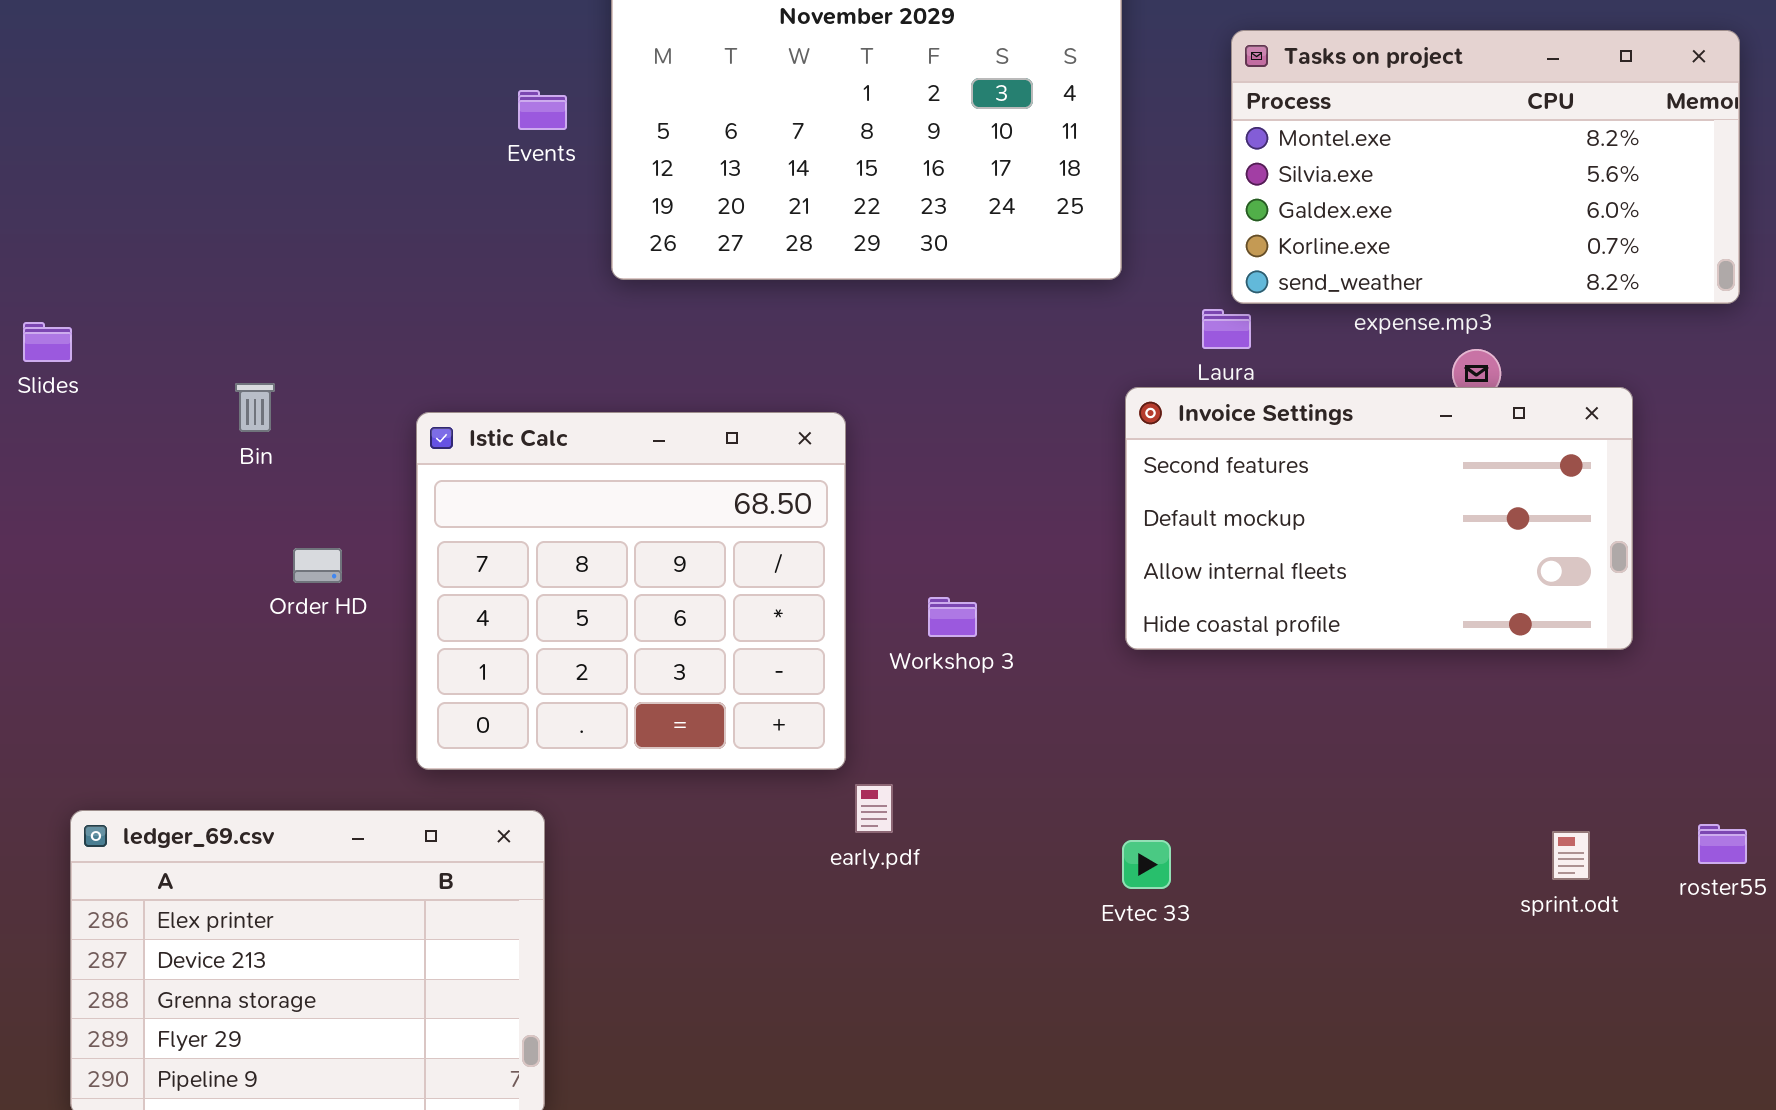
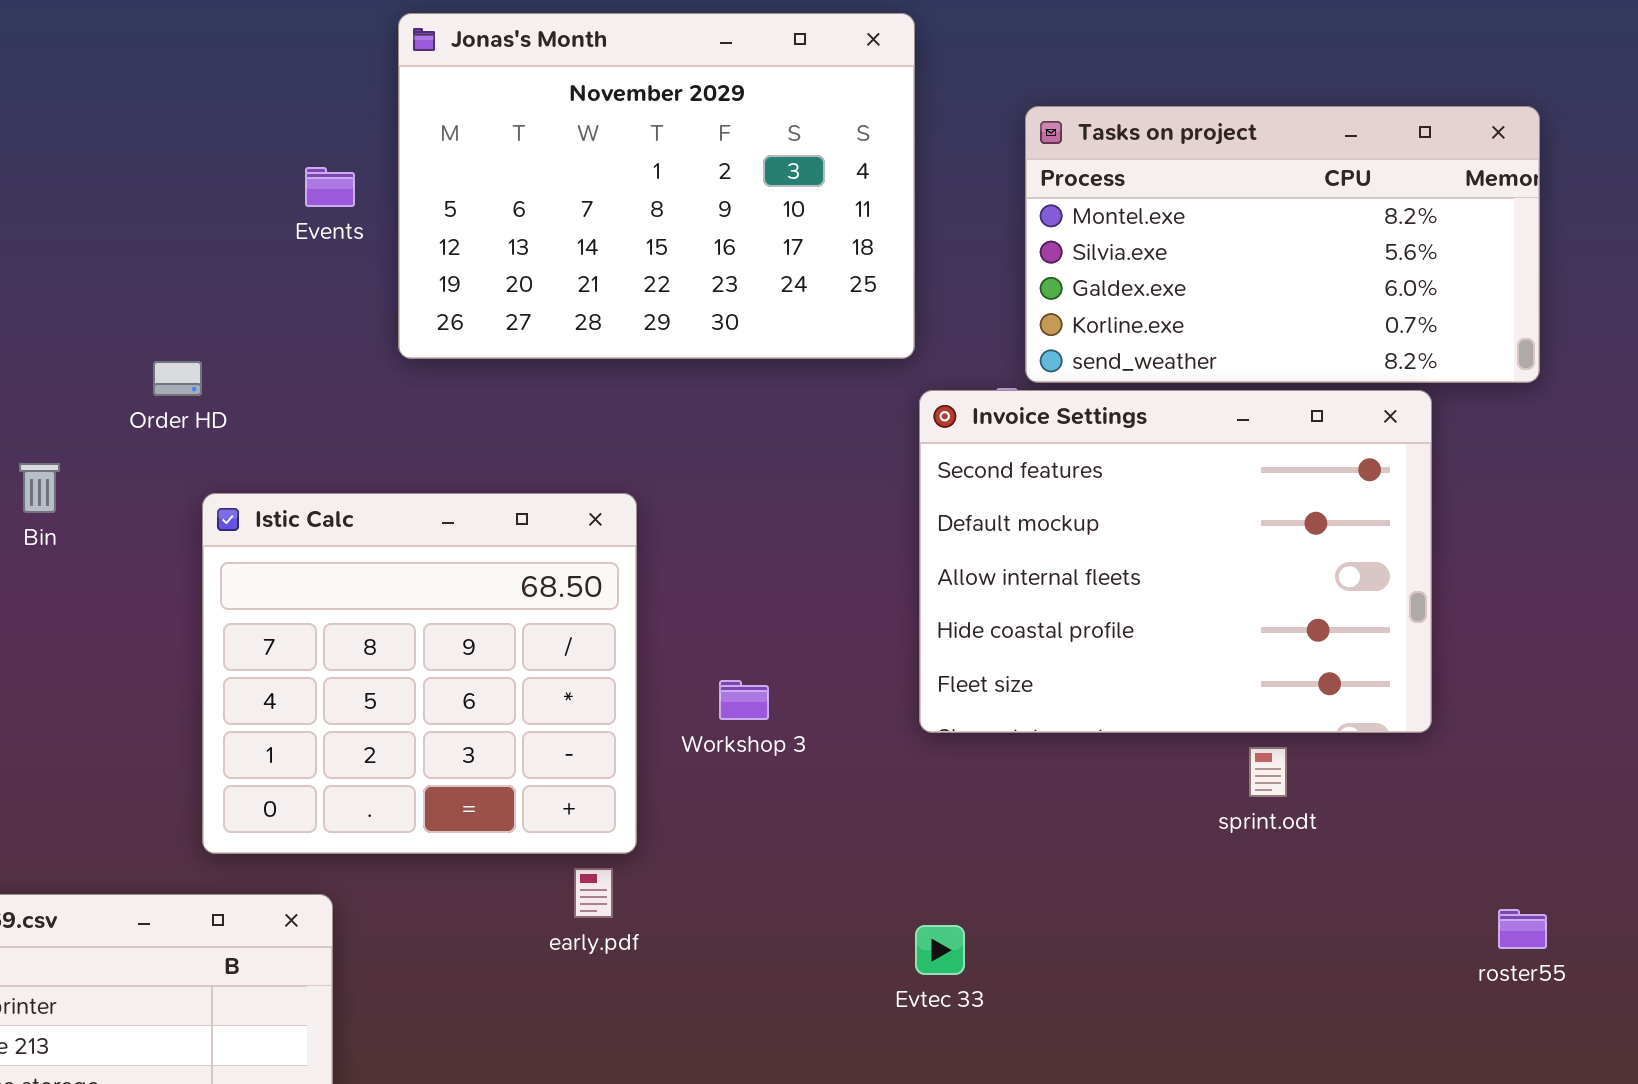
Invoice Settings: [1125,387,1633,650] -> [919,390,1432,733], resized
Order HD: [293,548,342,583] -> [153,361,202,396], moved
early.pdf: [855,784,893,833] -> [574,868,613,918], moved
sprint.odt: [1552,831,1590,880] -> [1249,747,1287,797], moved

